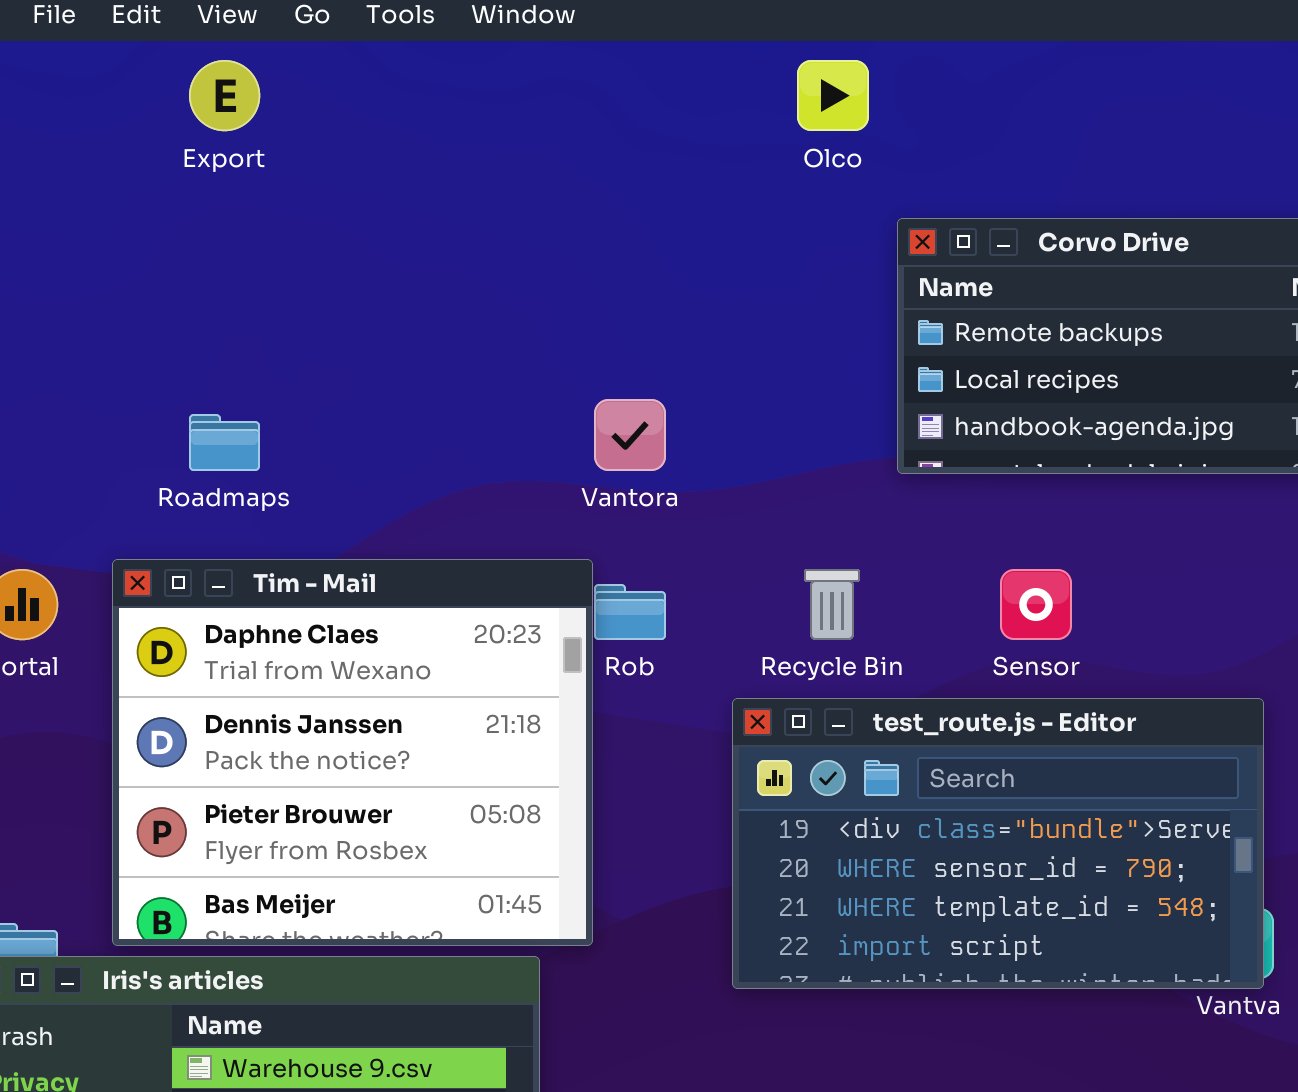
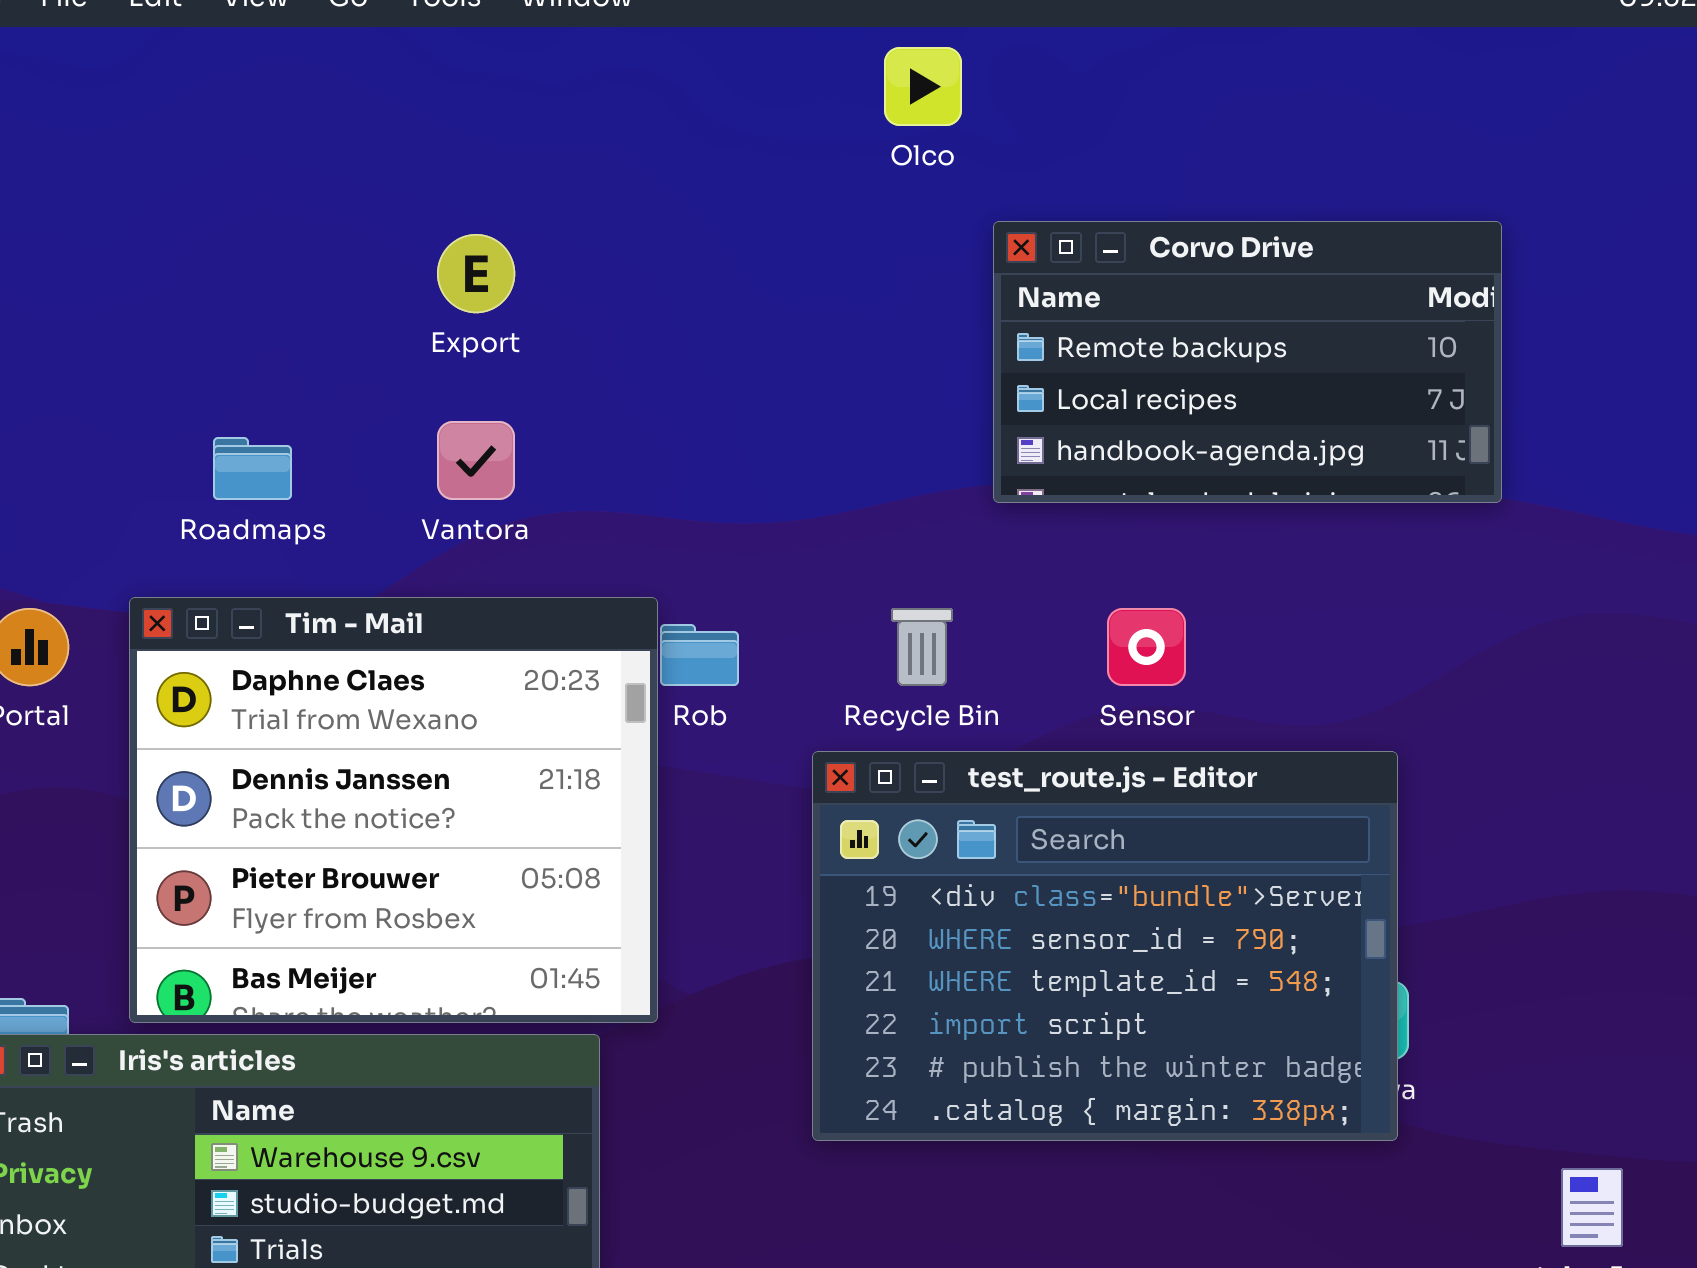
Export: [189,60,260,131] -> [437,234,515,313], moved
Vantora: [594,399,666,471] -> [437,421,515,500], moved
test_route.js - Editor: [732,698,1264,989] -> [812,751,1398,1141], resized

